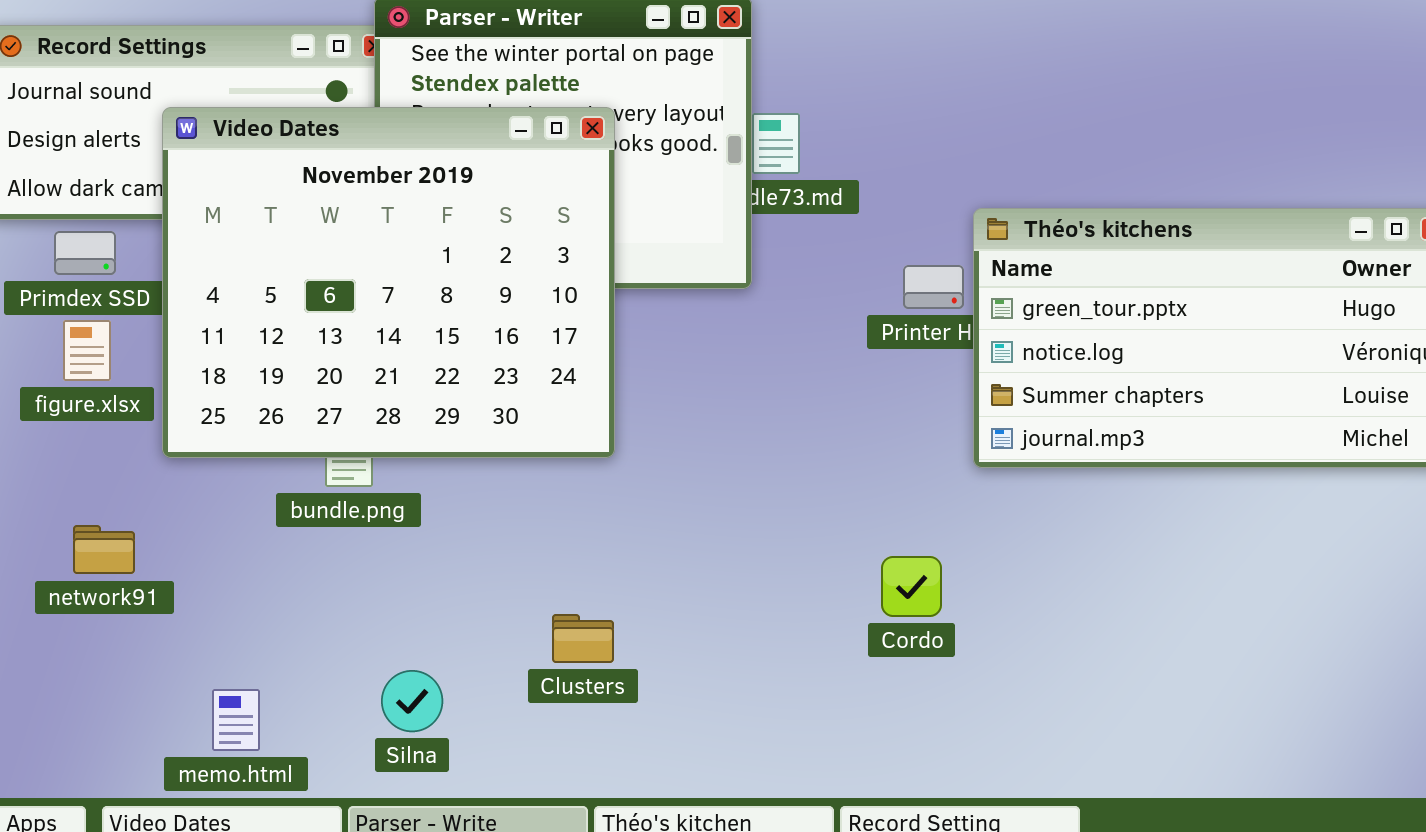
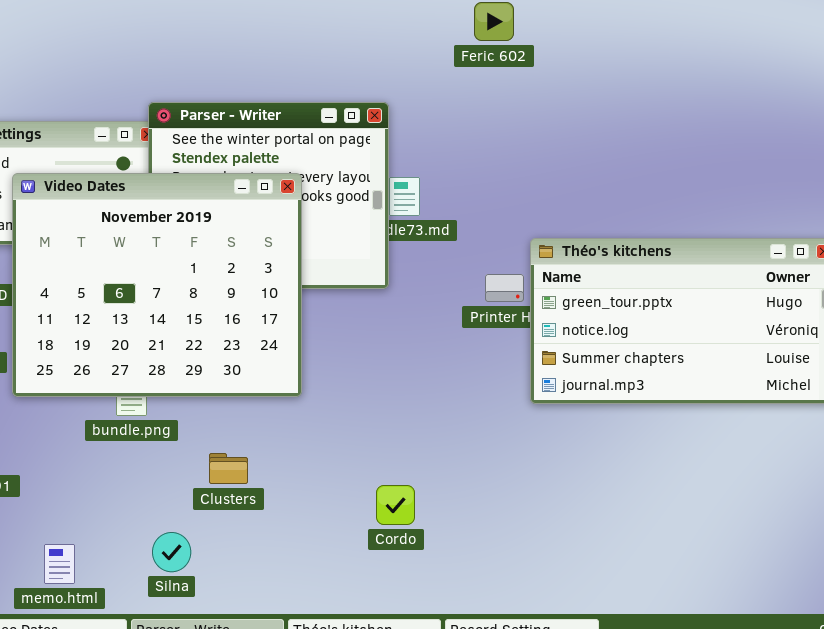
Cordo: [881,556,942,617] -> [376,485,415,525], moved
Clusters: [552,614,614,663] -> [209,453,248,484], moved

